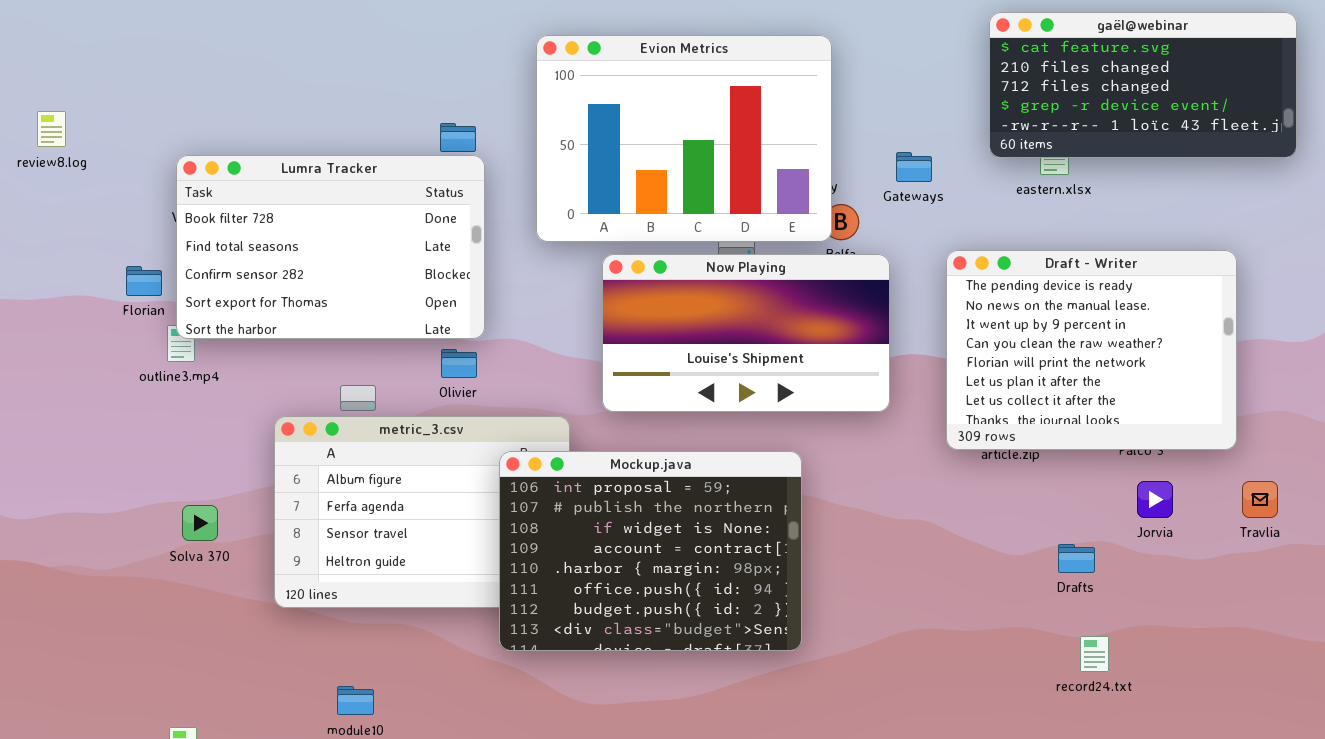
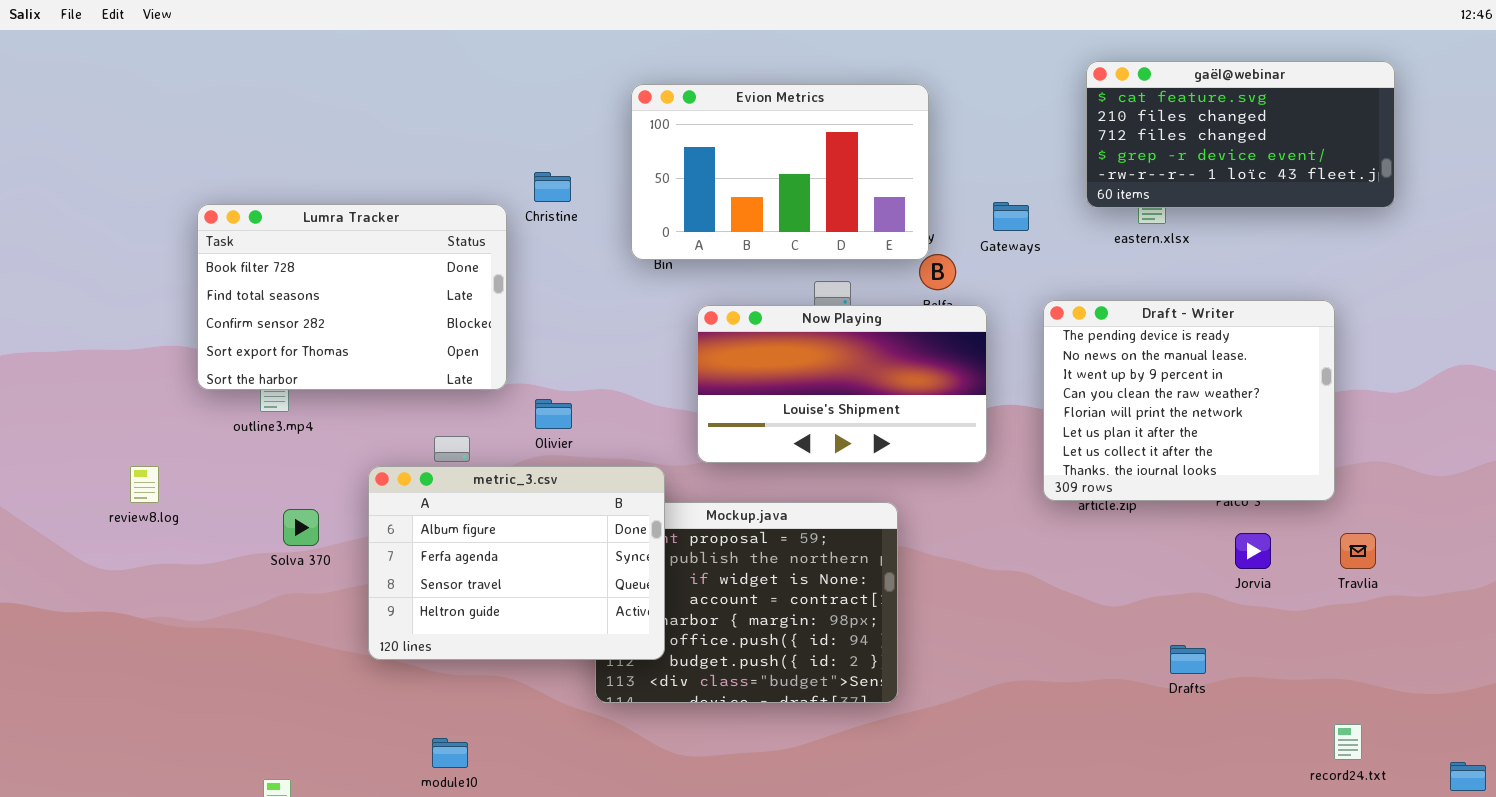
Evion Metrics: [536,35,832,242] -> [631,84,929,260], resized
review8.log: [37,111,66,147] -> [130,466,159,503], moved
Lumra Tracker: [176,155,485,339] -> [197,204,507,390], moved
metric_3.csv: [274,416,570,608] -> [368,466,665,660], raised
Solva 370: [182,505,218,541] -> [283,509,319,546], moved
Drafts: [1058,544,1095,573] -> [1170,645,1206,674], moved
record24.txt: [1080,636,1109,672] -> [1334,724,1362,760], moved

